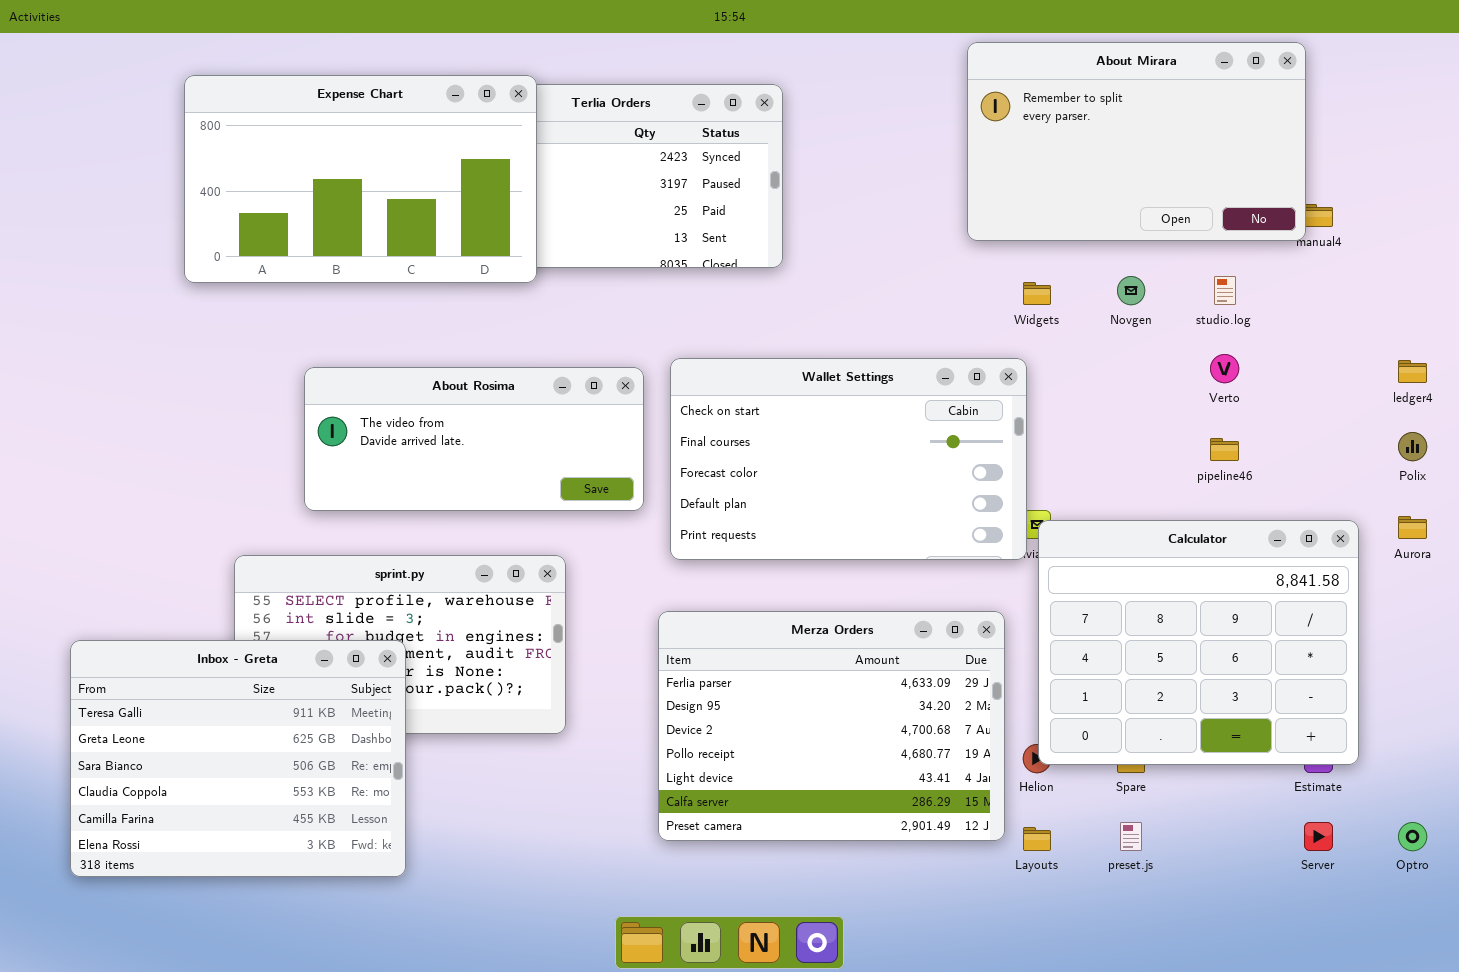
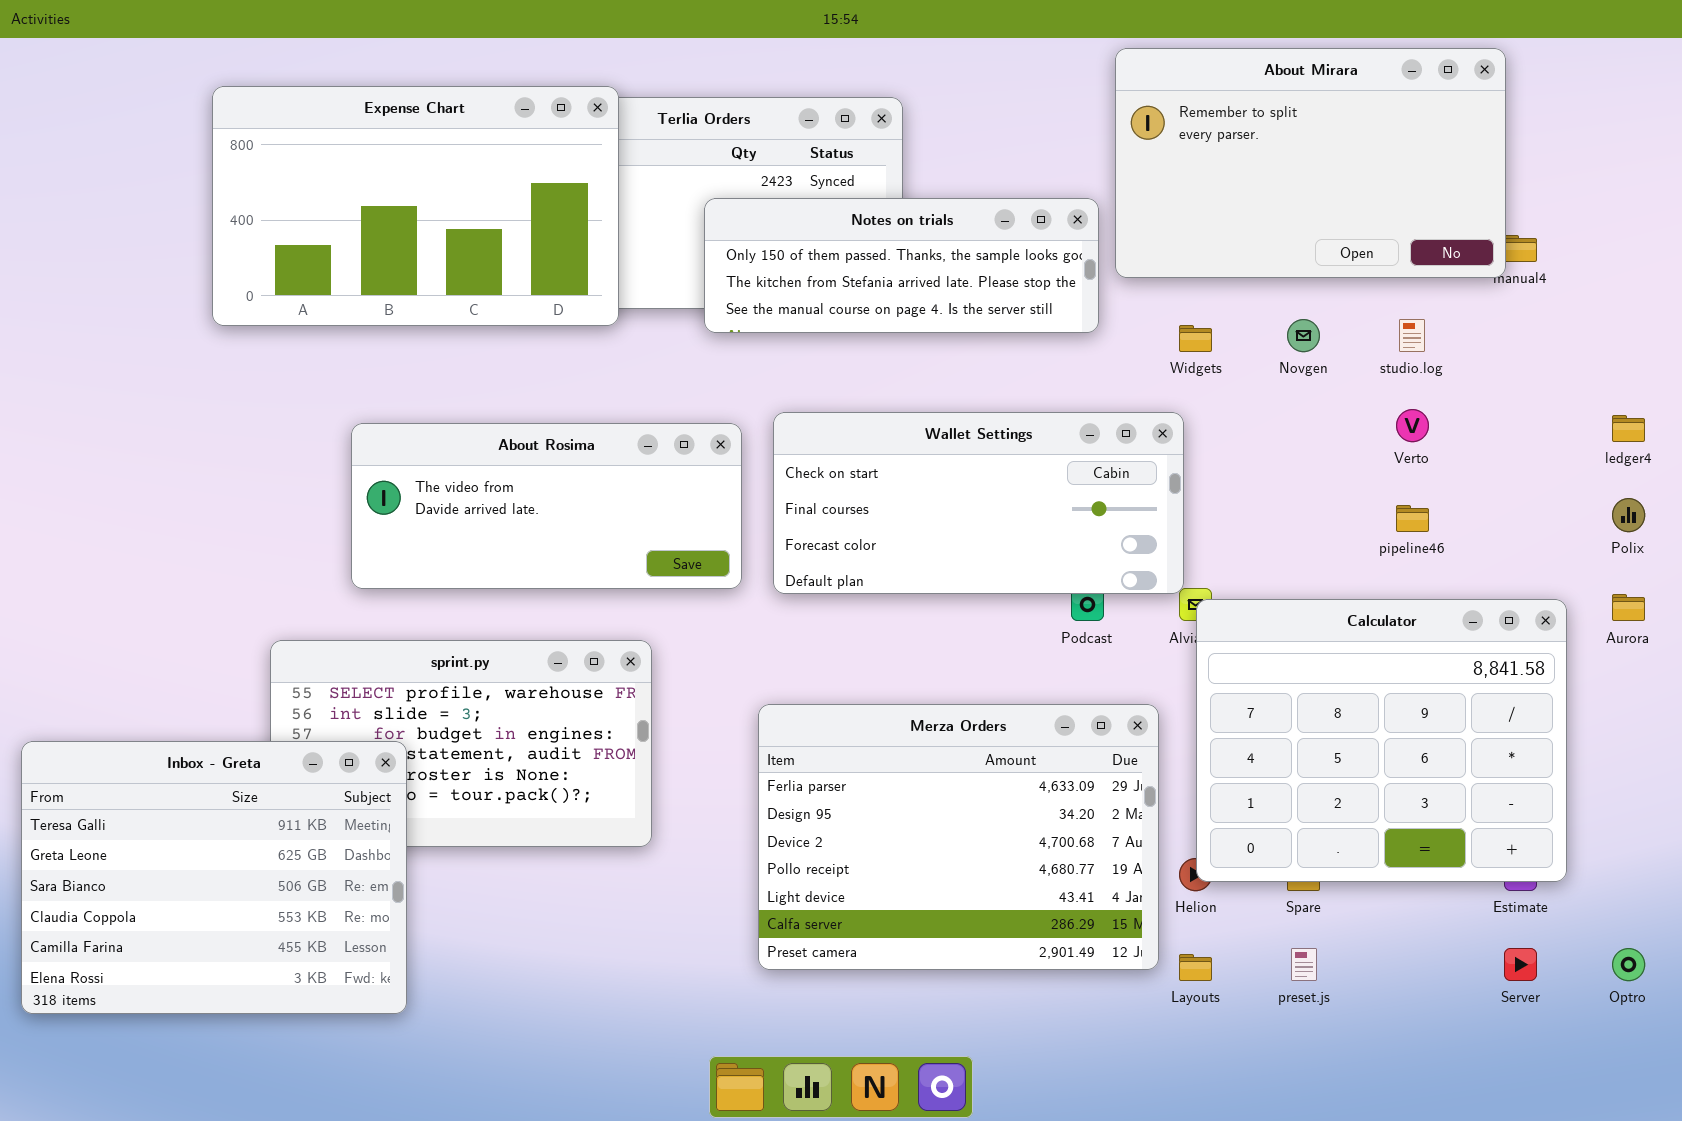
Notes on trials: none -> [704,198,1099,333], opened
Wallet Settings: [670,358,1027,560] -> [773,412,1184,594], resized
Inbox - Greta: [70,640,406,877] -> [21,741,407,1014], moved

